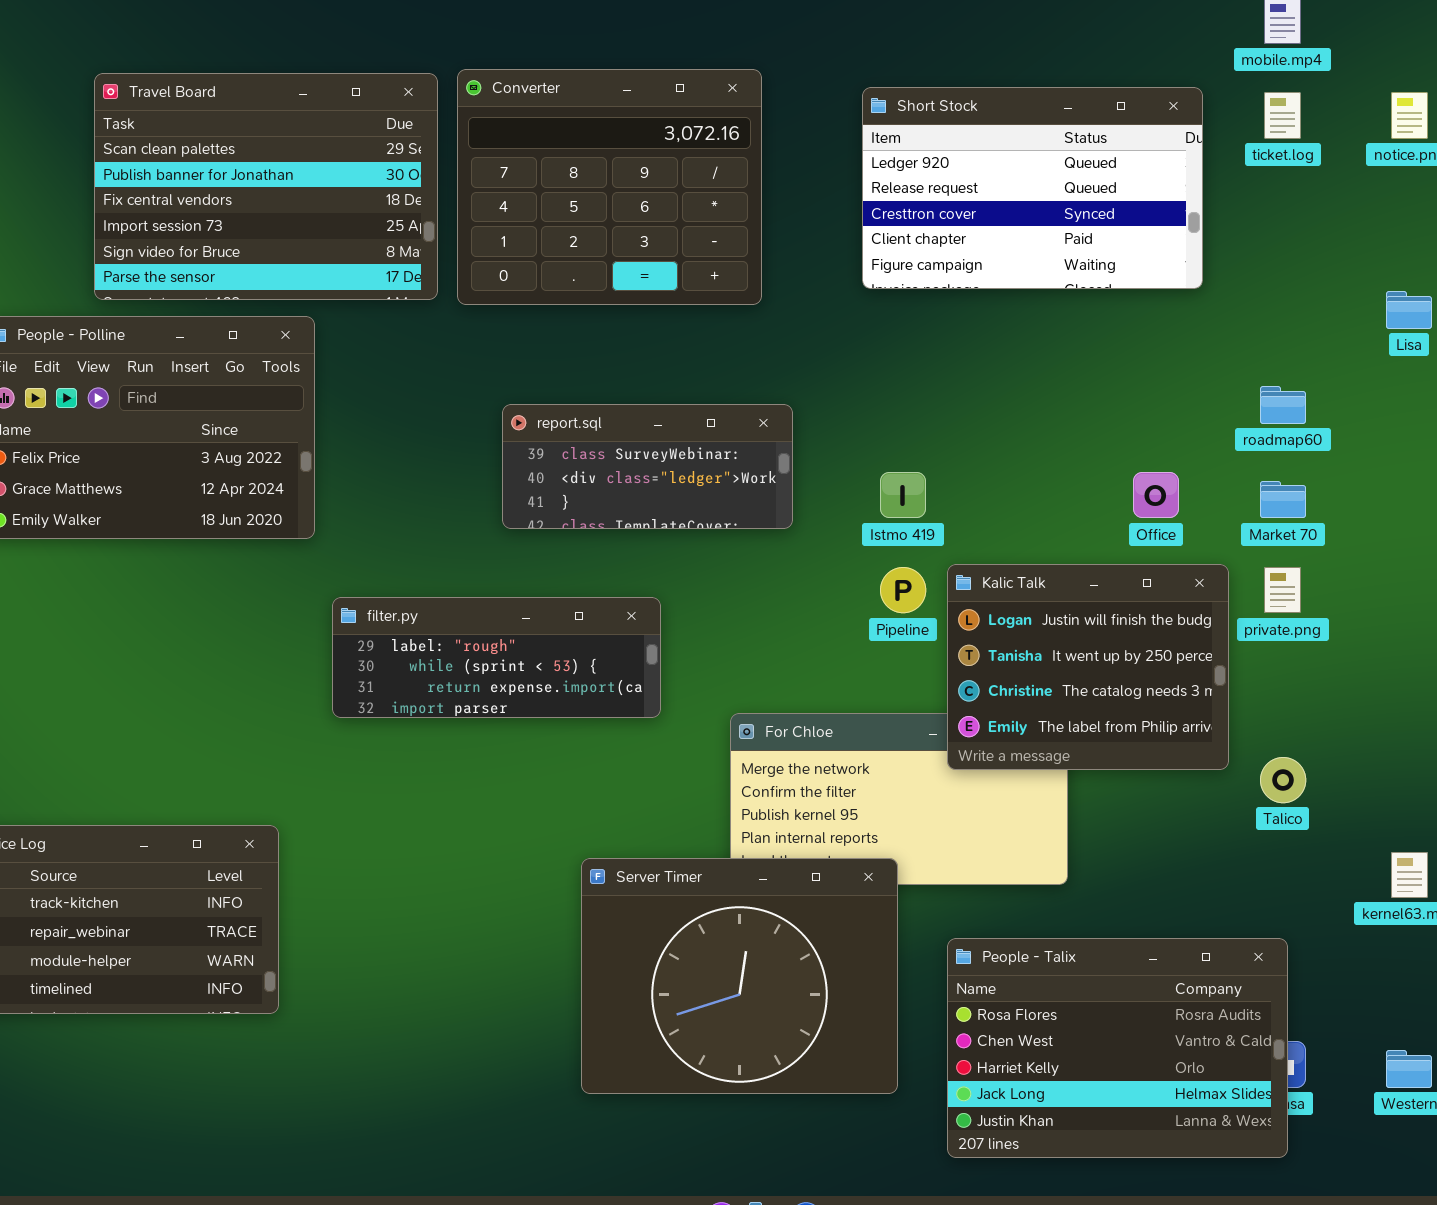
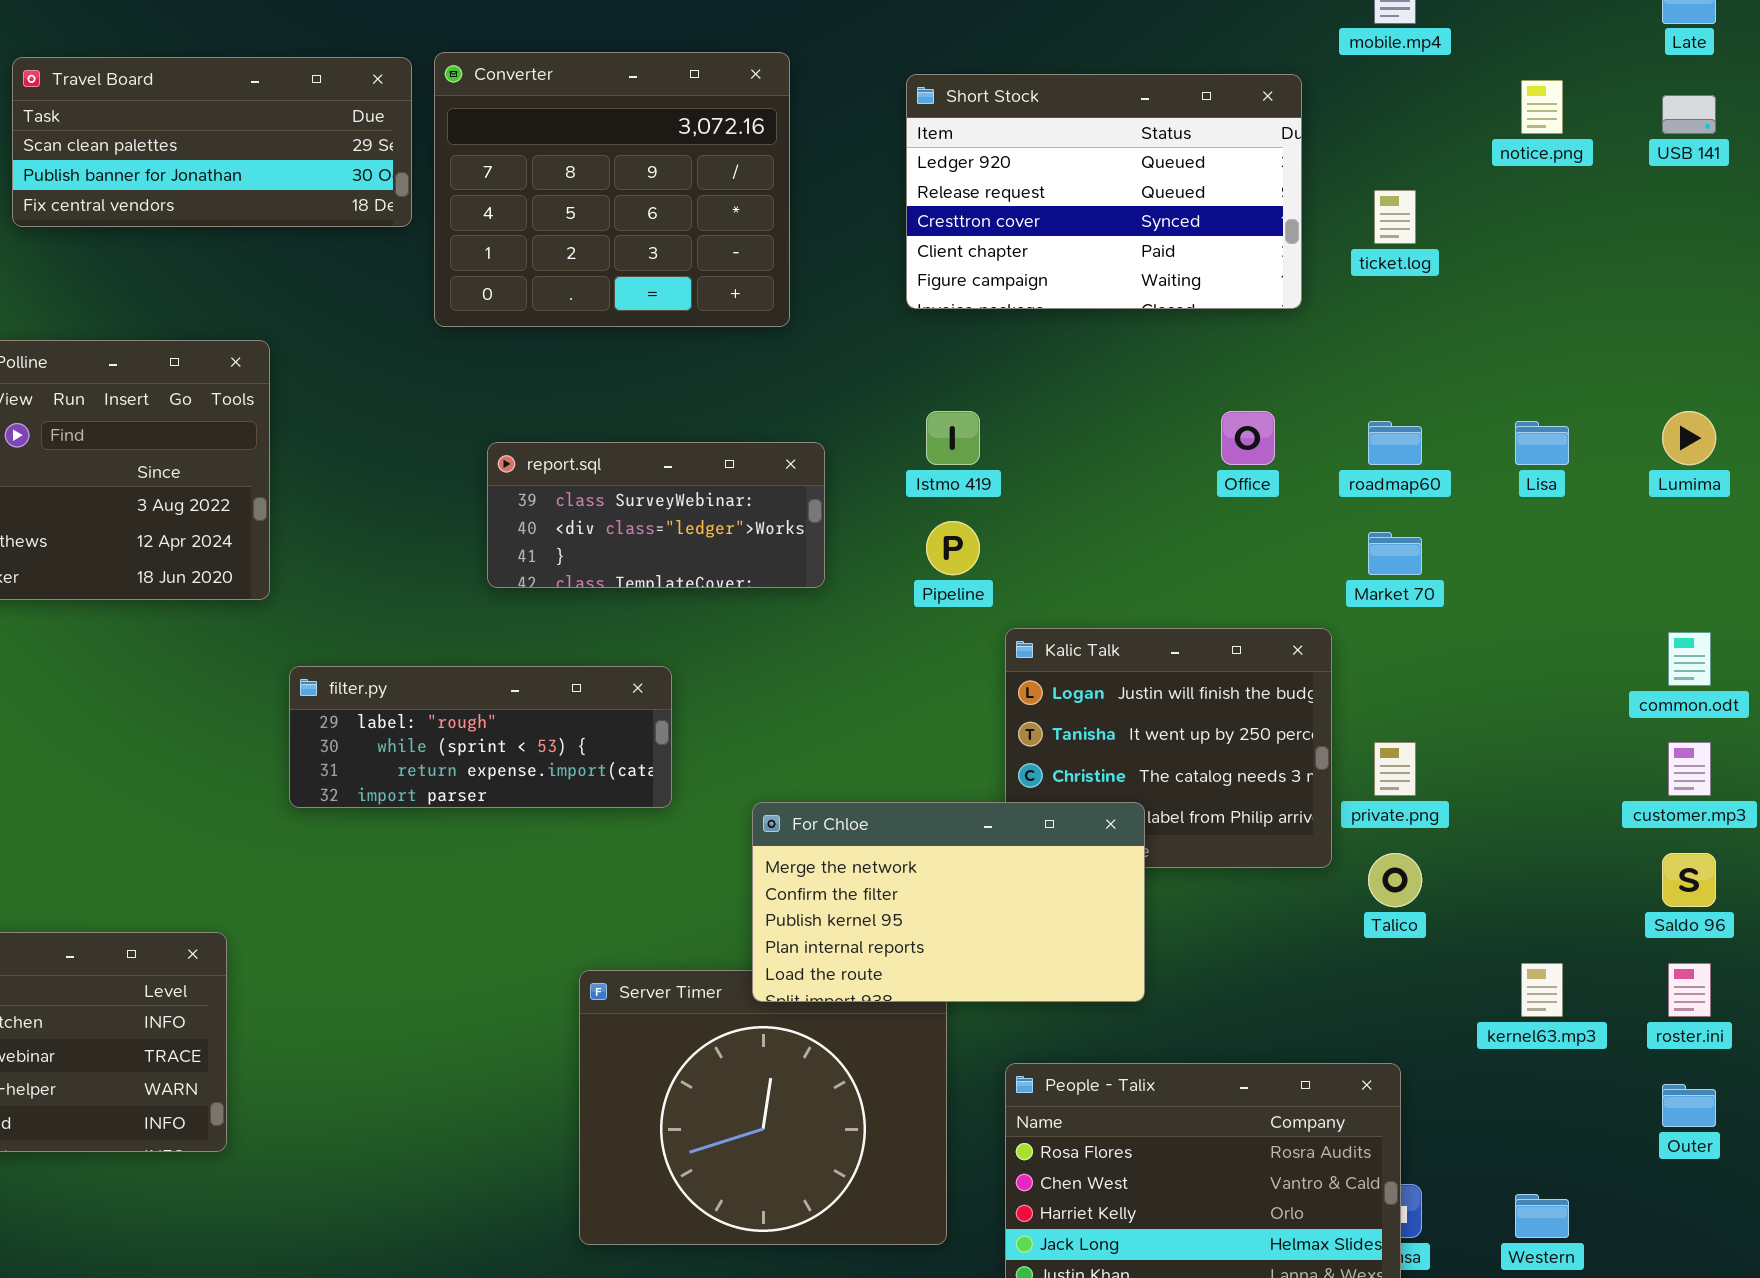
Travel Board: [94,73,438,300] -> [12,57,412,227], resized
ticket.log: [1264,92,1301,139] -> [1374,190,1416,244], moved
Lisa: [1386,291,1432,329] -> [1515,421,1569,465], moved
Istmo 419: [880,472,926,518] -> [926,411,980,465], moved
Office: [1133,472,1179,518] -> [1221,411,1275,465], moved
Pipeline: [880,567,926,613] -> [926,521,980,575], moved
private.png: [1264,567,1301,613] -> [1374,742,1416,796], moved
For Chloe: [730,713,1068,885] -> [752,802,1145,1002], raised

